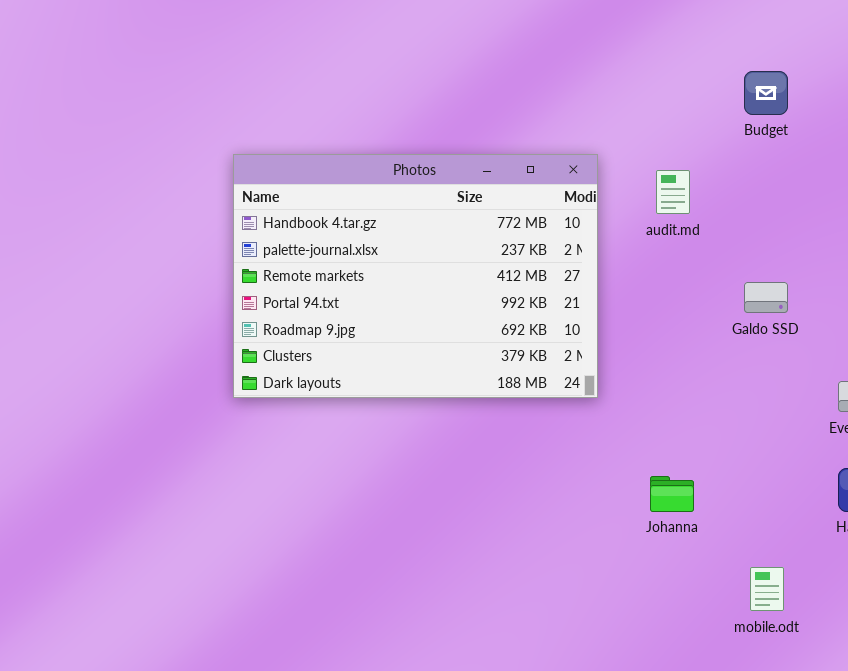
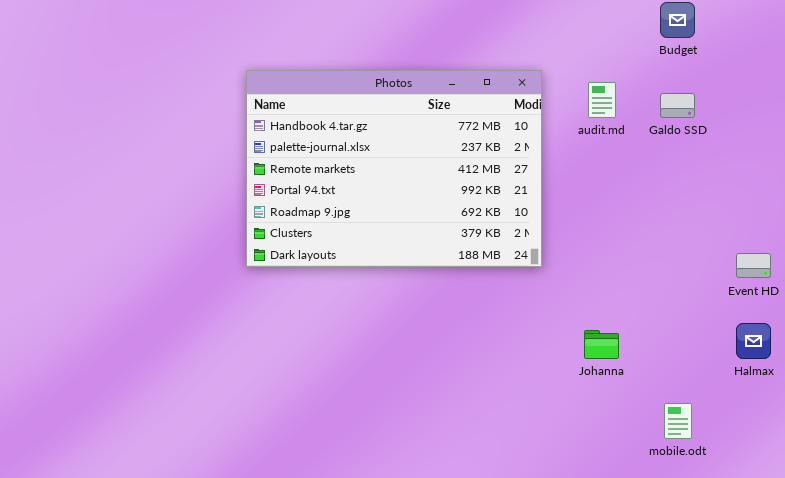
Galdo SSD: [744,282,788,313] -> [660,93,695,118], moved

